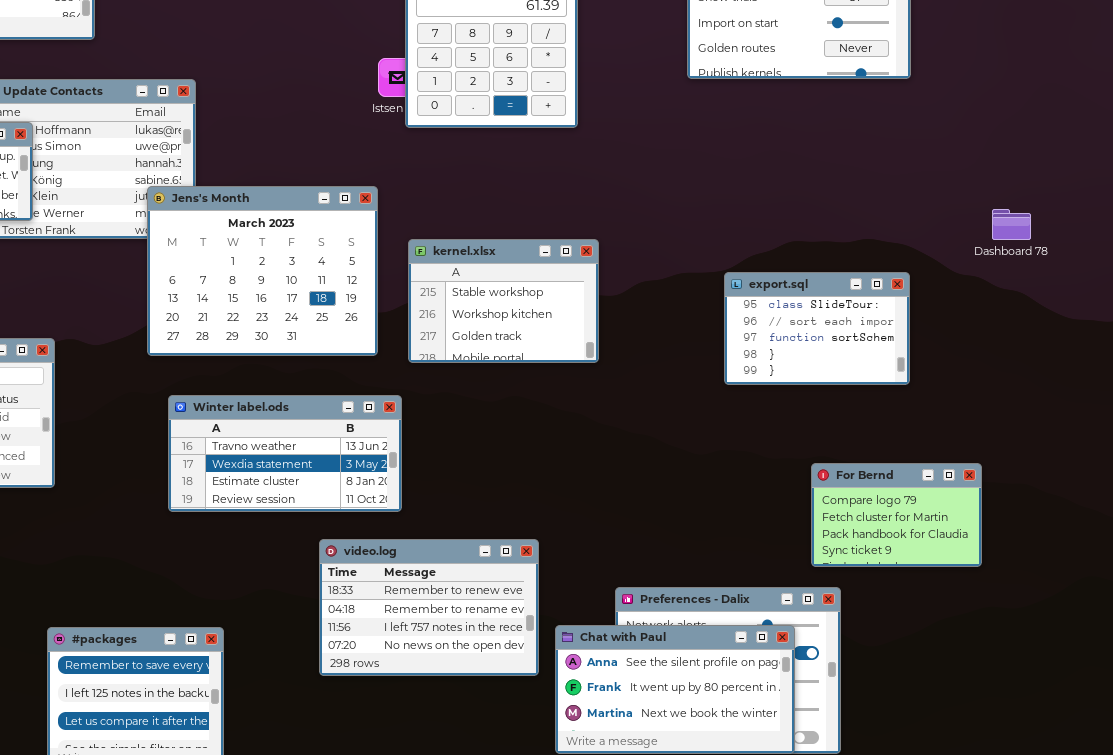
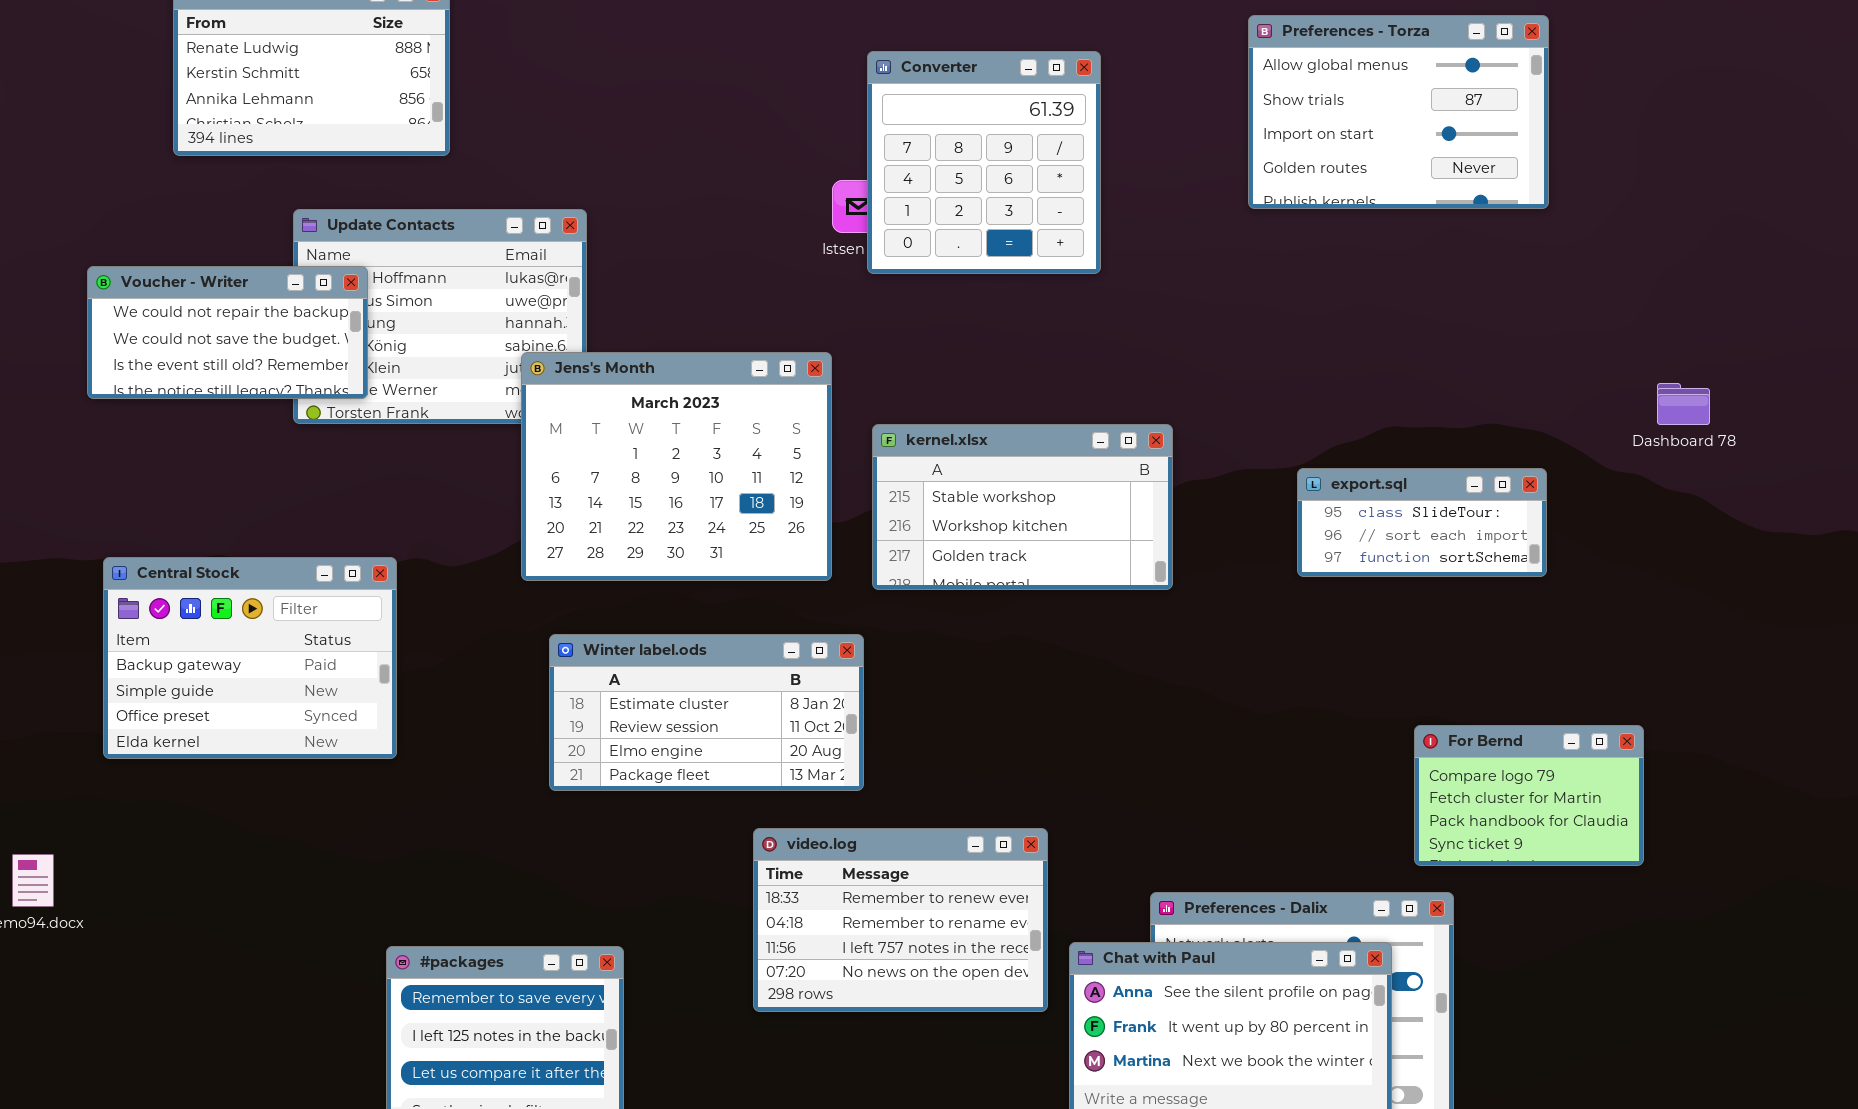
kernel.xlsx: [408,239,599,363] -> [872,424,1173,590], resized
export.sql: [724,272,910,385] -> [1297,468,1547,577], resized
Winter label.ods: [168,395,402,512] -> [549,634,864,791], scrolled down 2 rows

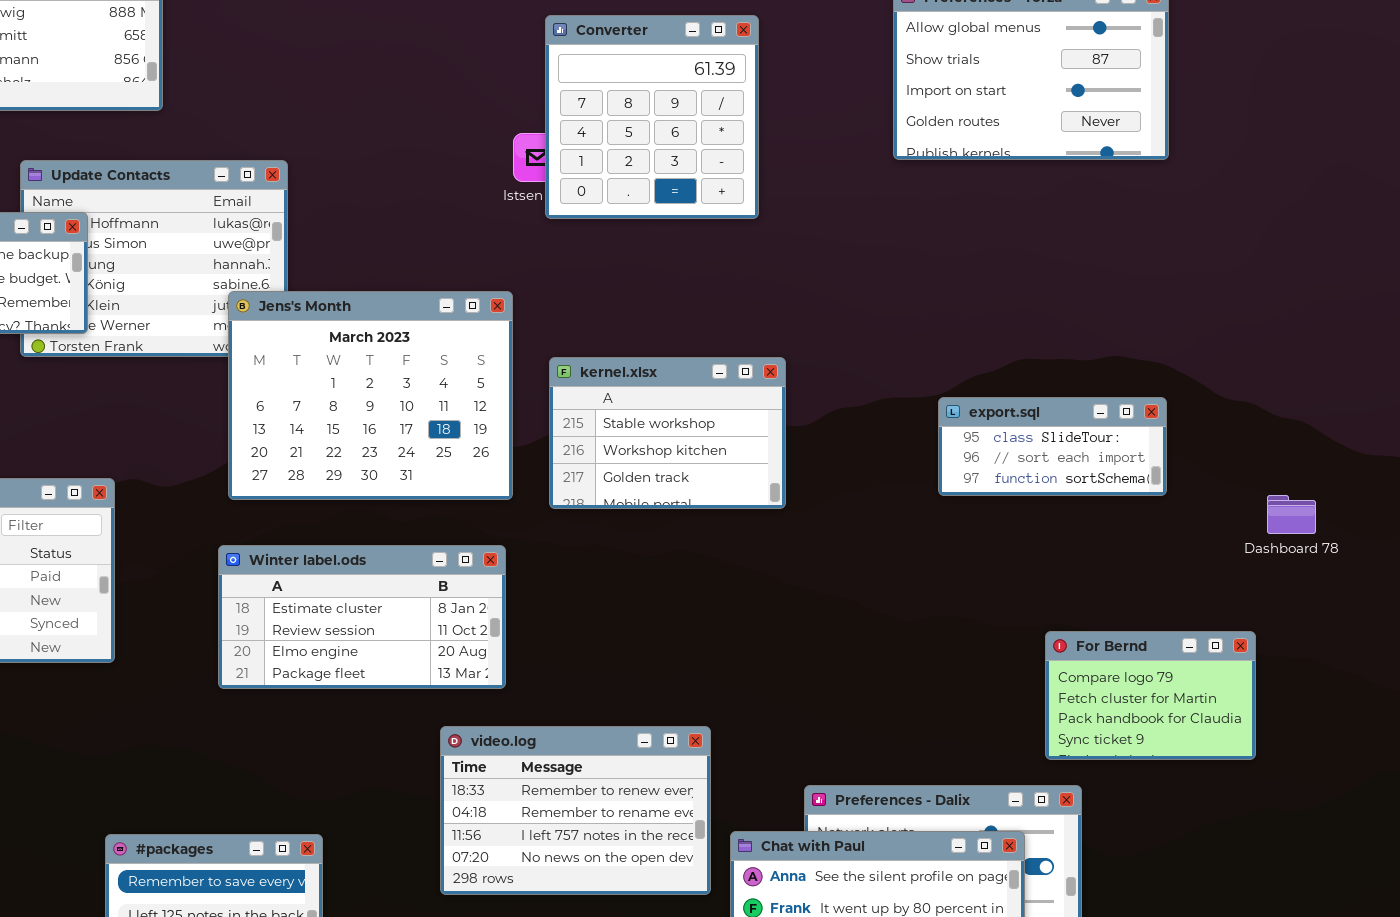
Dashboard 78: [1657,383,1710,425] -> [1267,495,1316,534], moved
kernel.xlsx: [872,424,1173,590] -> [549,357,786,509], resized
Winter label.ods: [549,634,864,791] -> [218,545,506,689], moved

